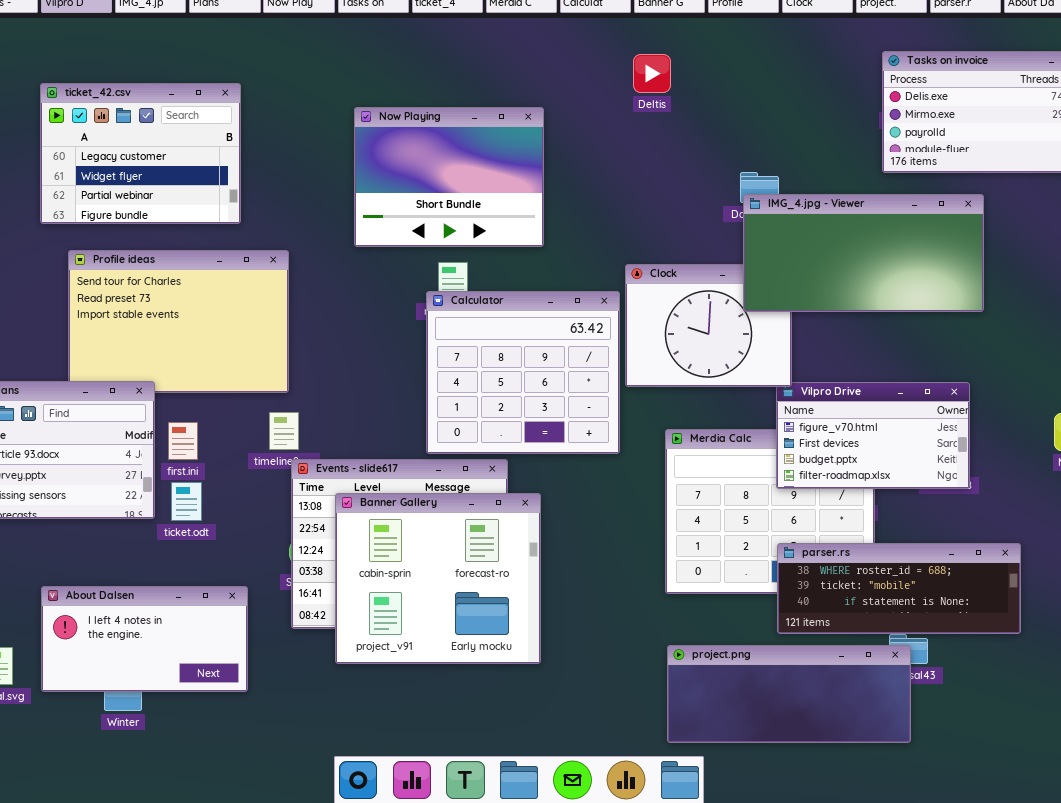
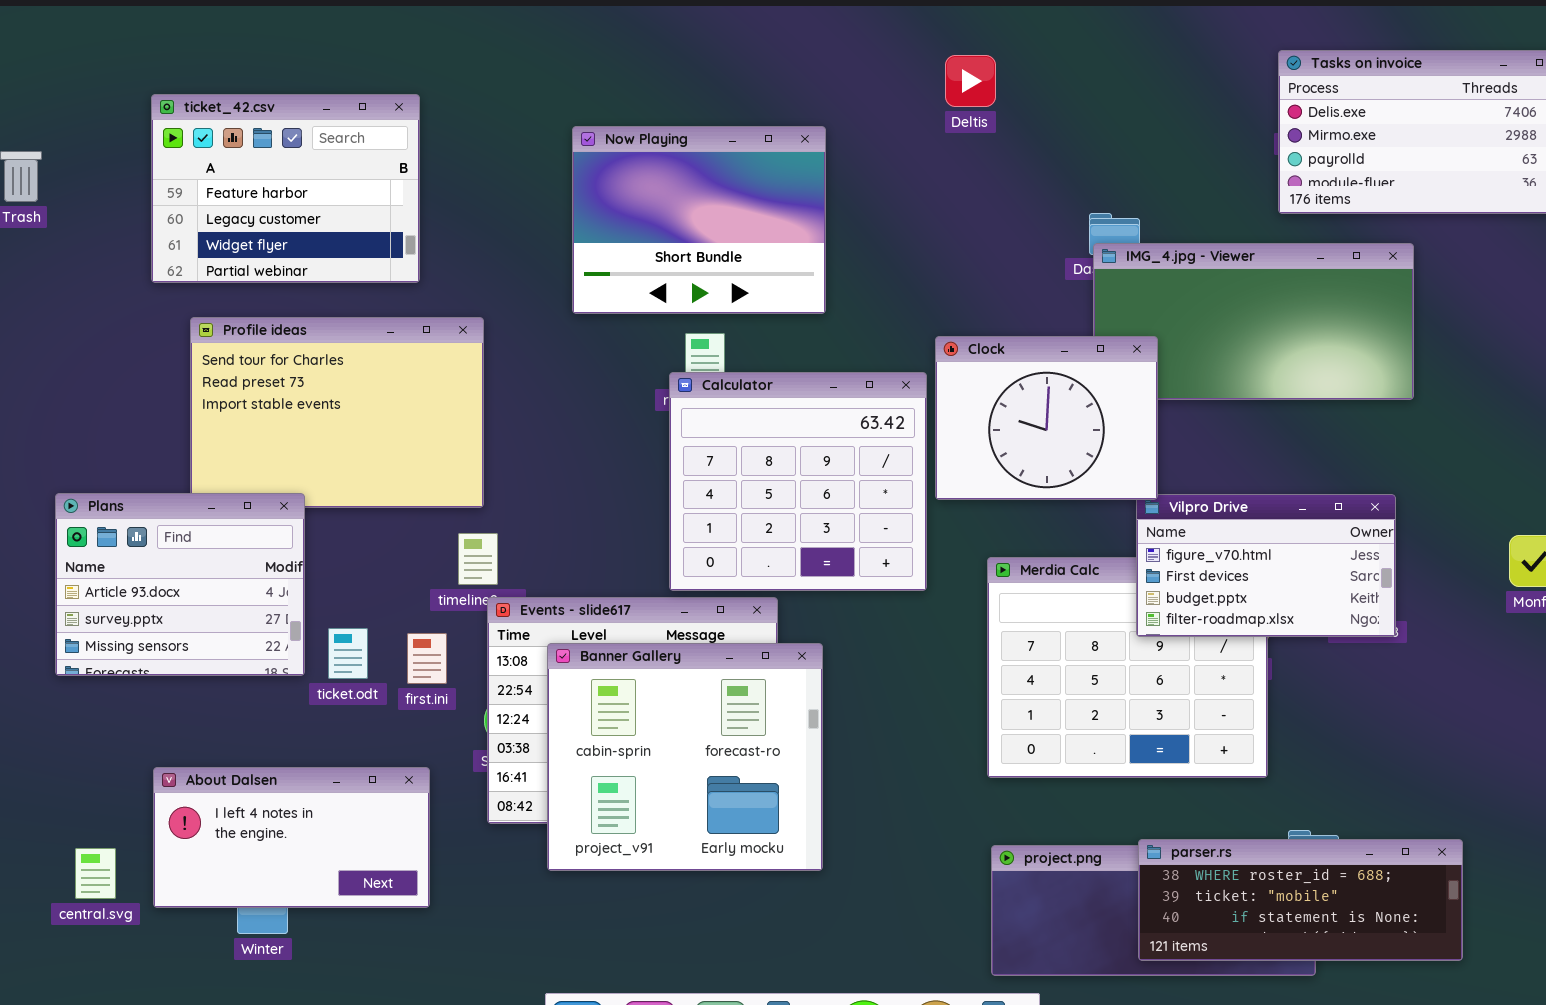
ticket_42.csv: [40,83,241,224] -> [151,94,420,283], scrolled up 1 row
Clock: [625,264,792,387] -> [935,336,1158,500], raised
first.ini: [168,422,198,460] -> [407,633,447,684], moved
parser.rs: [777,543,1021,634] -> [1138,839,1463,961], moved

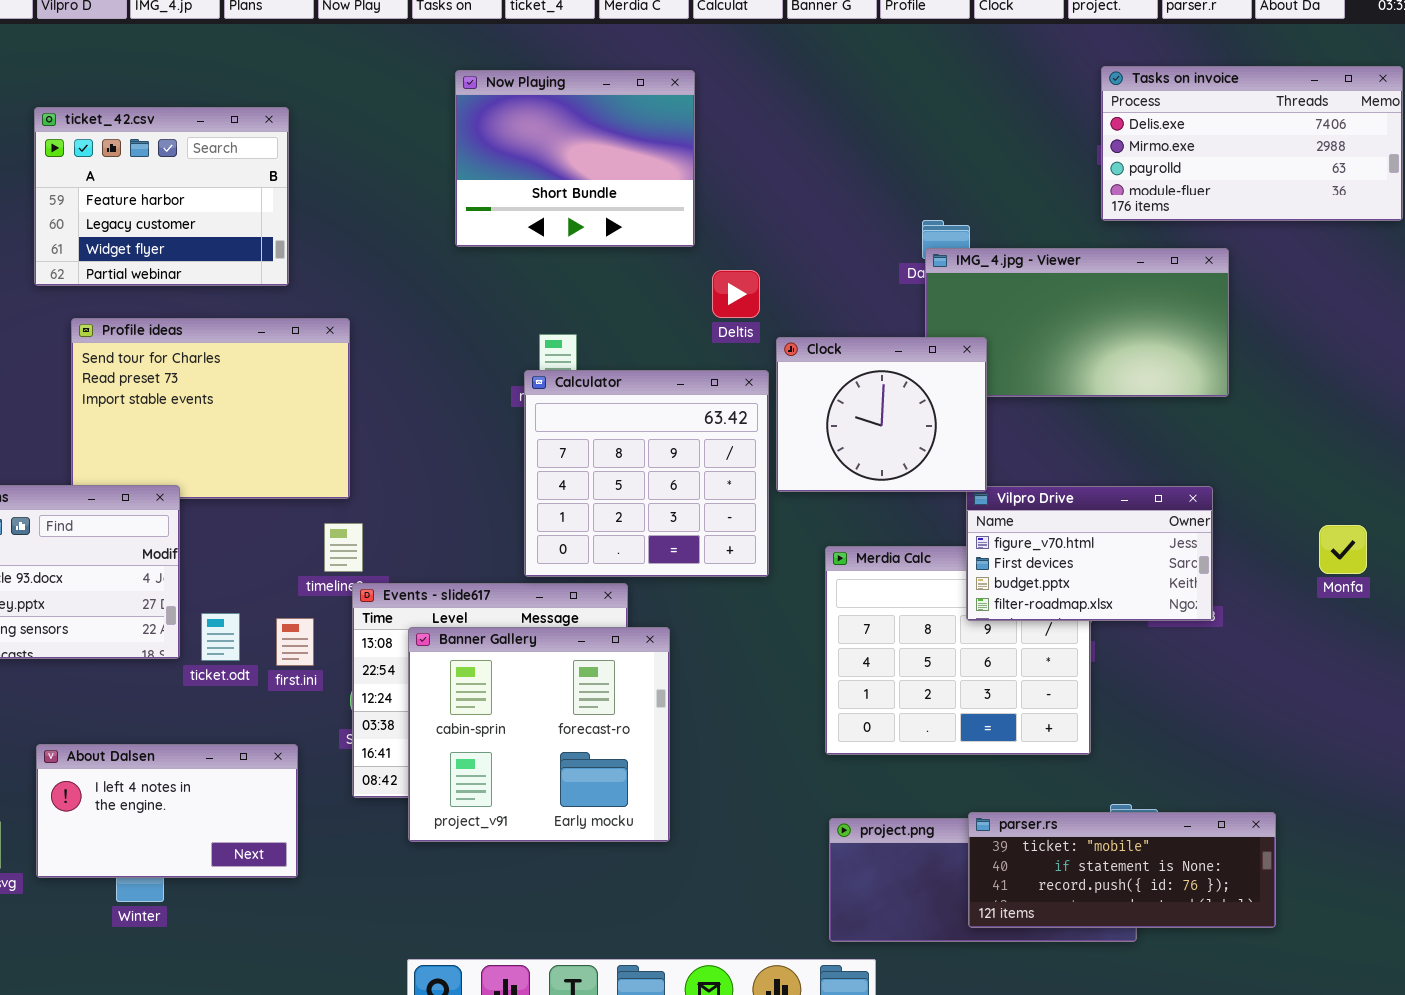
Deltis: [945,55,996,107] -> [712,270,760,318], moved
Now Playing: [572,126,826,314] -> [455,70,695,247], moved
parser.rs: [1138,839,1463,961] -> [968,812,1276,928], scrolled down 1 row

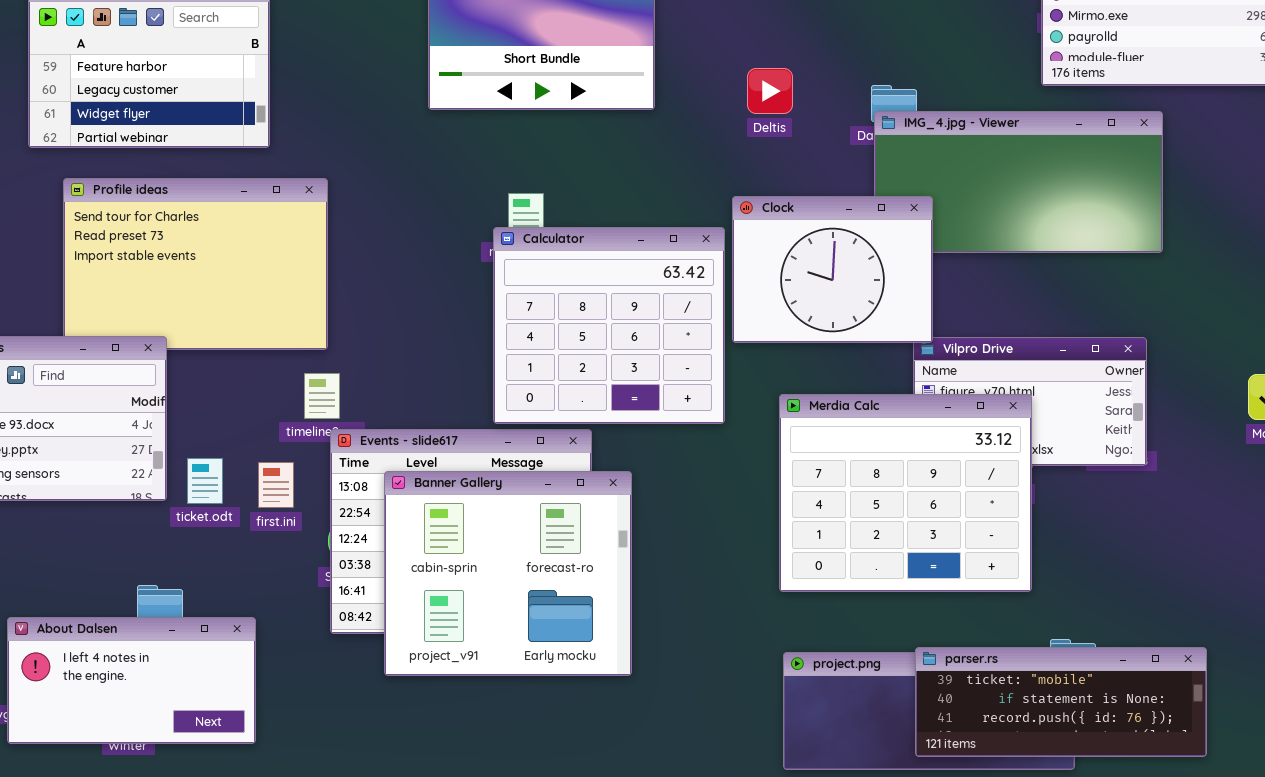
Deltis: [712,270,760,318] -> [747,68,793,114], moved
Merdia Calc: [825,546,1091,755] -> [779,394,1032,592], raised
About Dalsen: [36,744,298,878] -> [7,617,256,744], moved

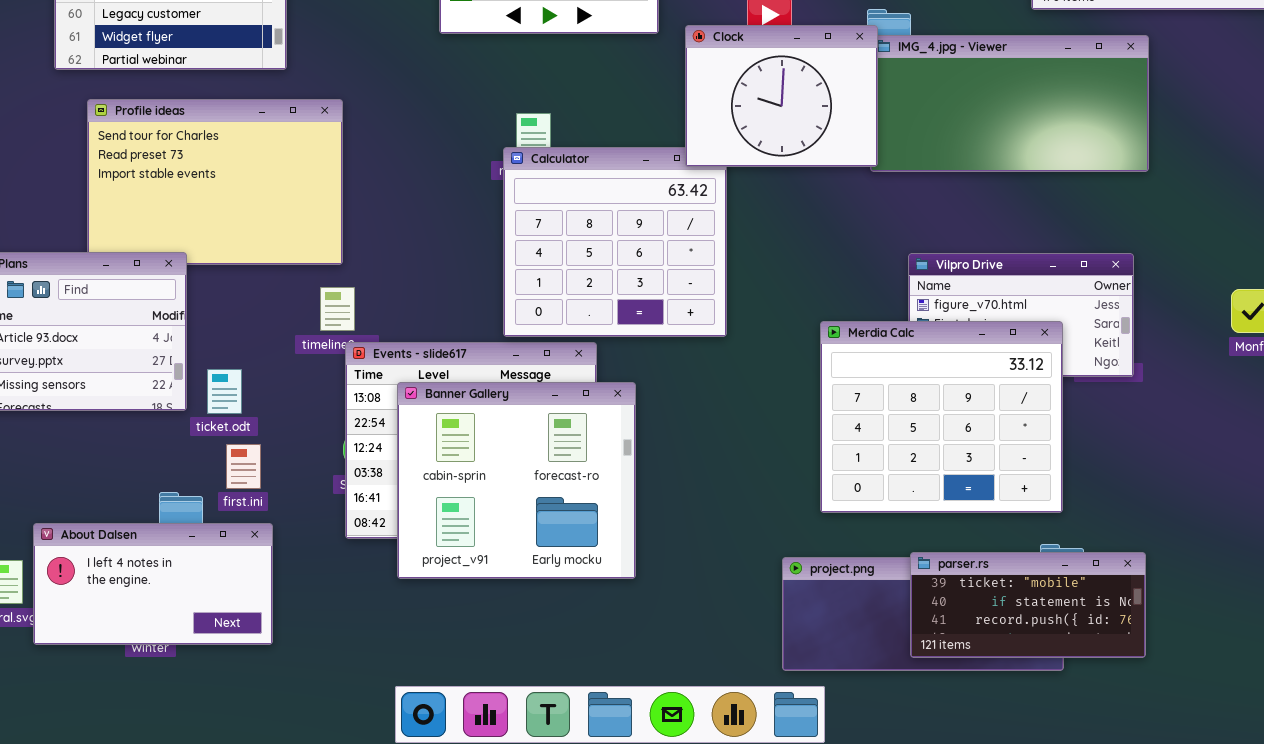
Clock: [732,196,933,343] -> [685,25,878,167], moved
Merdia Calc: [779,394,1032,592] -> [820,321,1063,513], moved
first.ini: [258,462,294,508] -> [226,444,261,489], moved
parser.rs: [915,647,1207,757] -> [910,552,1146,658], resized

